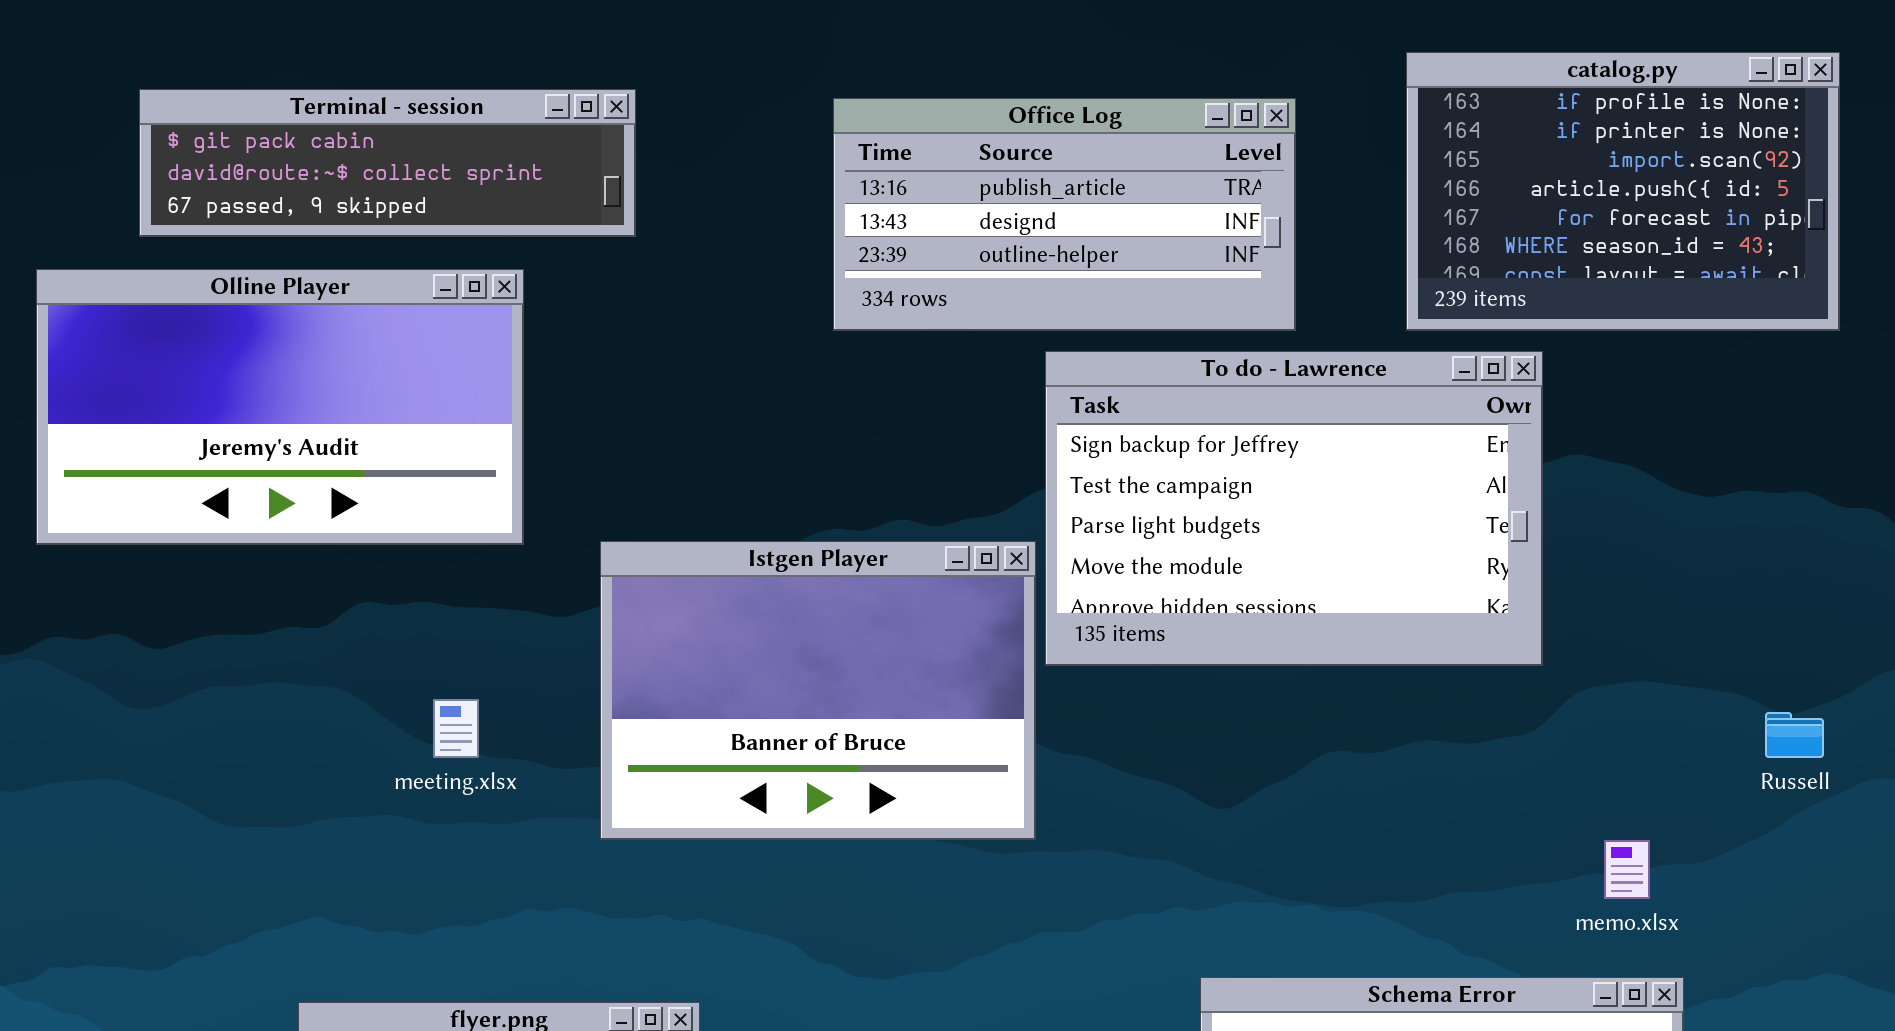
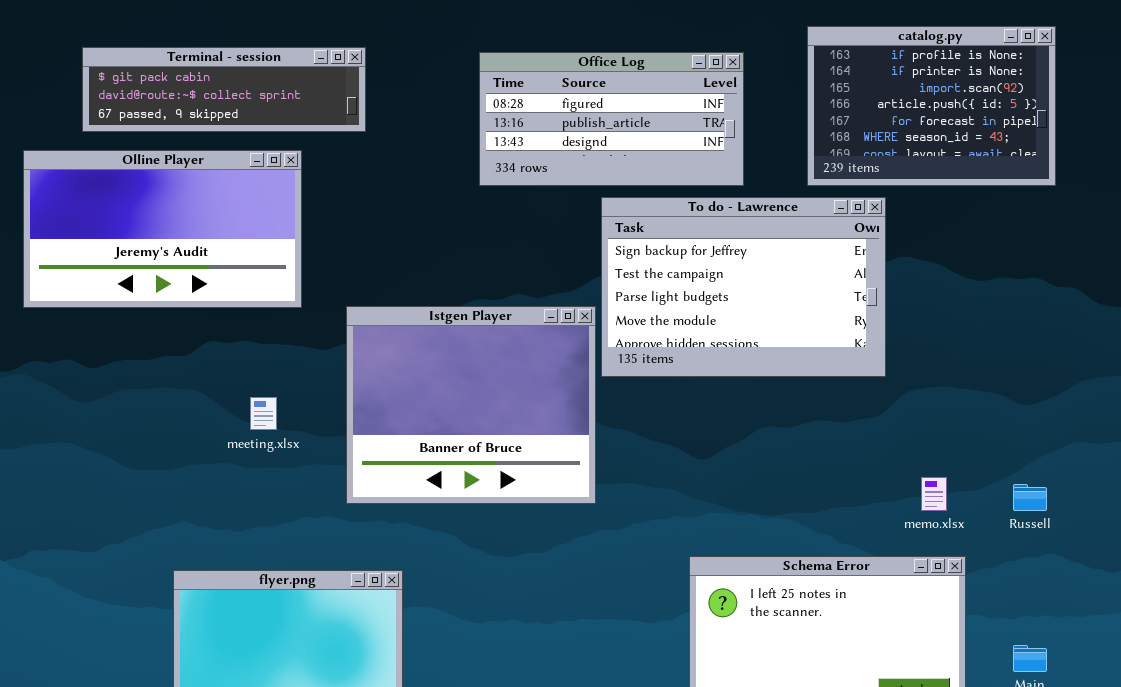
Office Log: [833,98,1296,331] -> [479,52,744,186], scrolled up 1 row
Istgen Player: [600,541,1036,840] -> [346,306,596,504], resized
Russell: [1765,712,1824,758] -> [1013,484,1047,511], moved

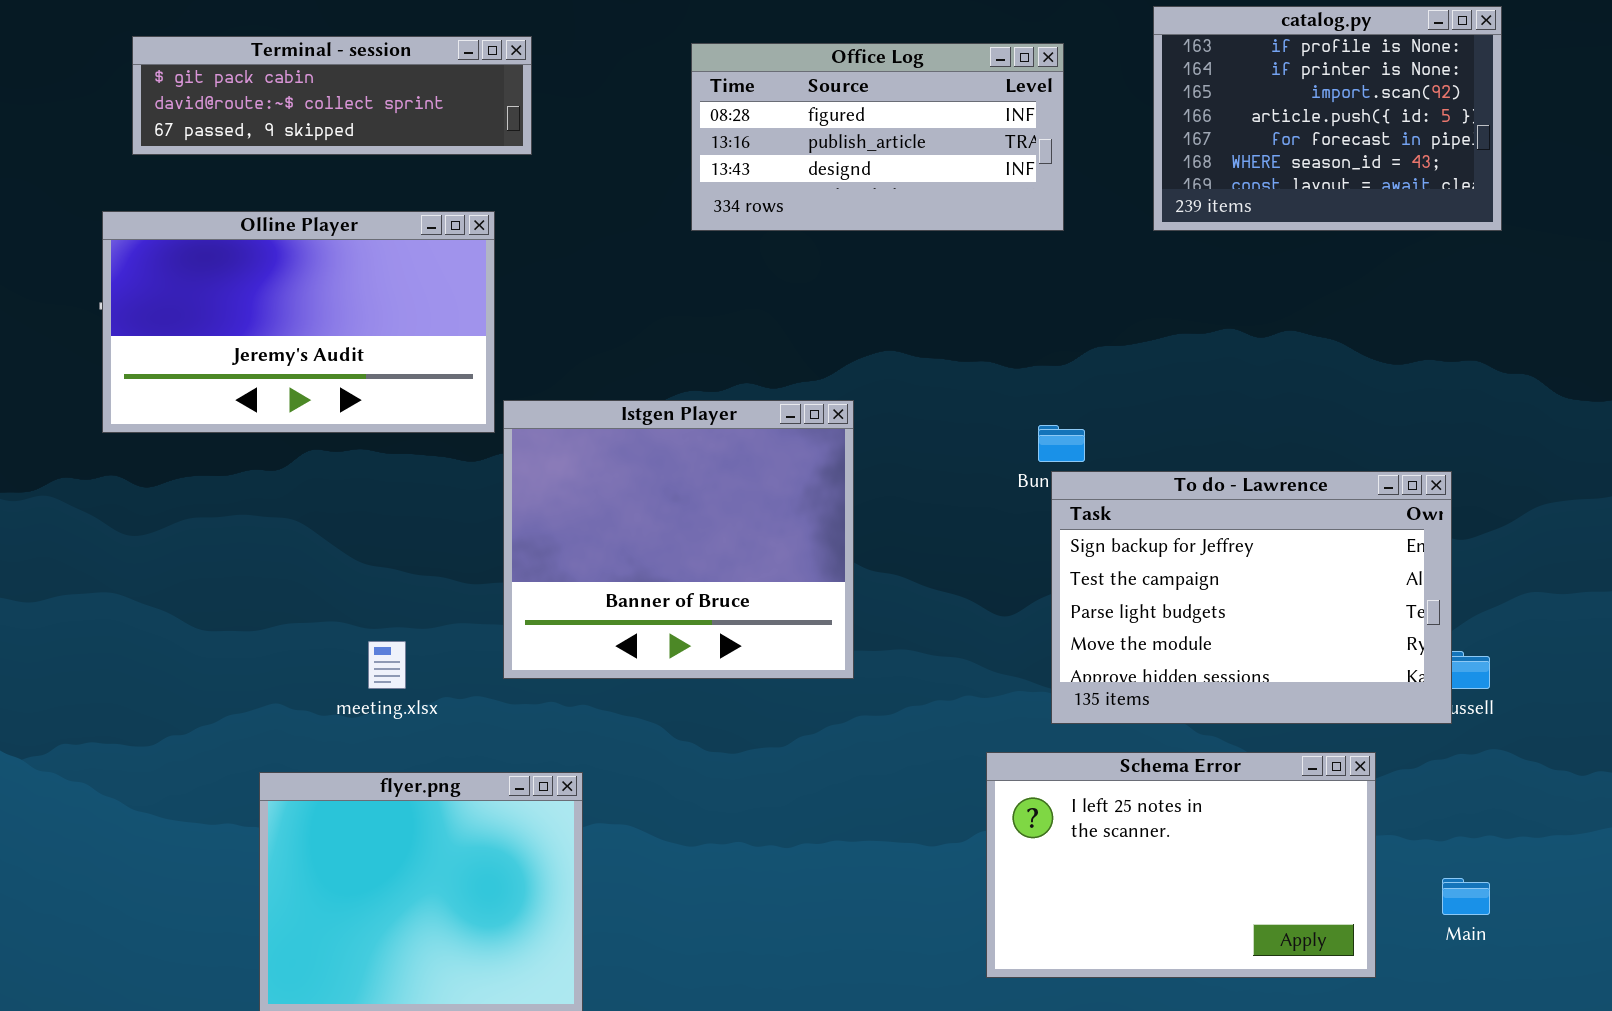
Olline Player: [23,150,302,308] -> [102,211,495,433], moved
To do - Lawrence: [601,197,886,377] -> [1051,471,1452,724], moved
meeting.xlsx: [250,397,277,430] -> [368,641,406,689], moved

